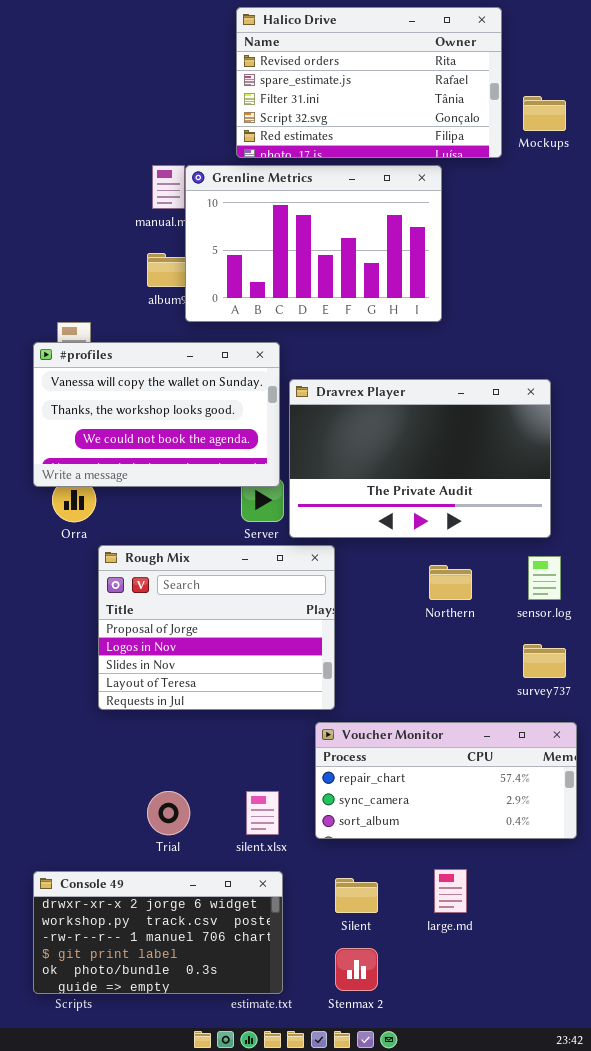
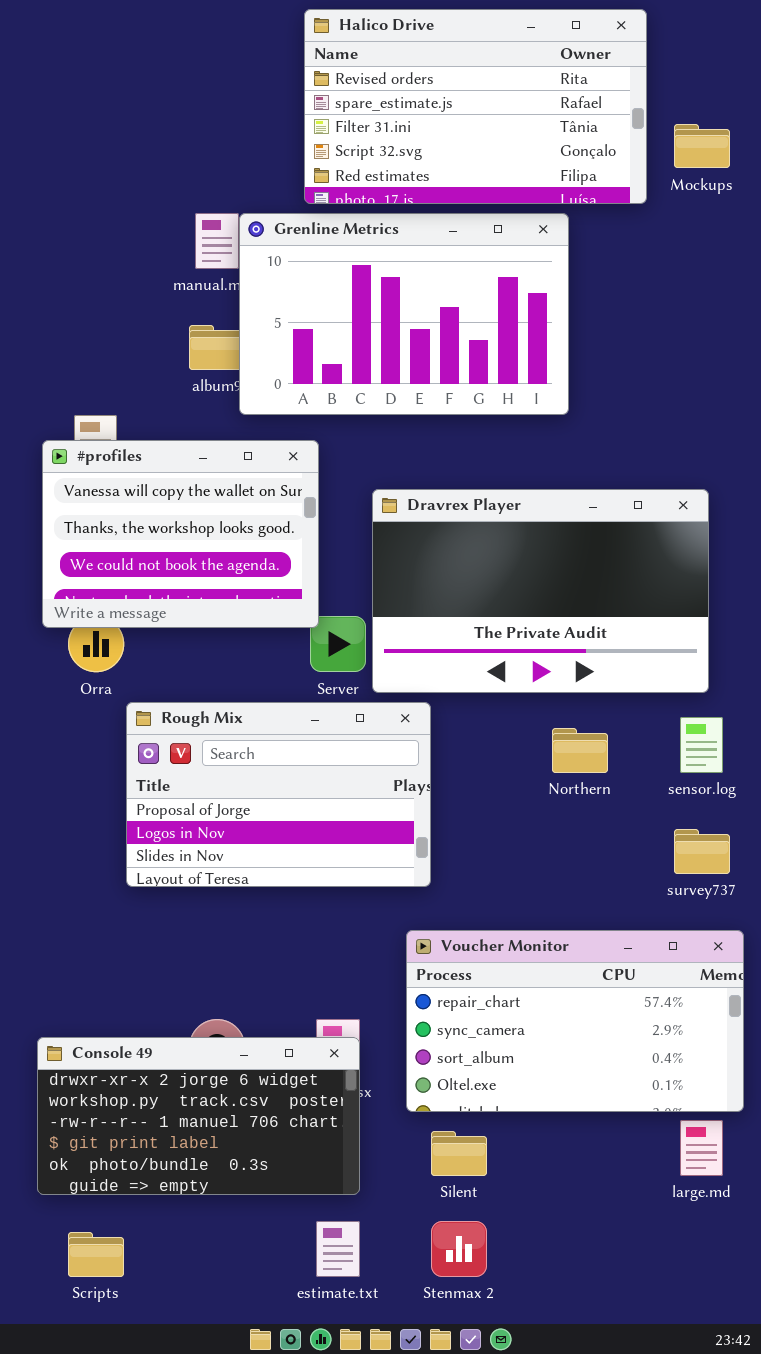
#profiles: [33,342,280,487] -> [42,440,319,628], resized
Rough Mix: [98,545,335,710] -> [126,702,431,887], resized
Voucher Monitor: [315,722,577,839] -> [406,930,744,1112], resized
large.md: [434,869,467,913] -> [680,1120,723,1176], moved
Console 49: [33,871,283,994] -> [37,1037,360,1195], moved

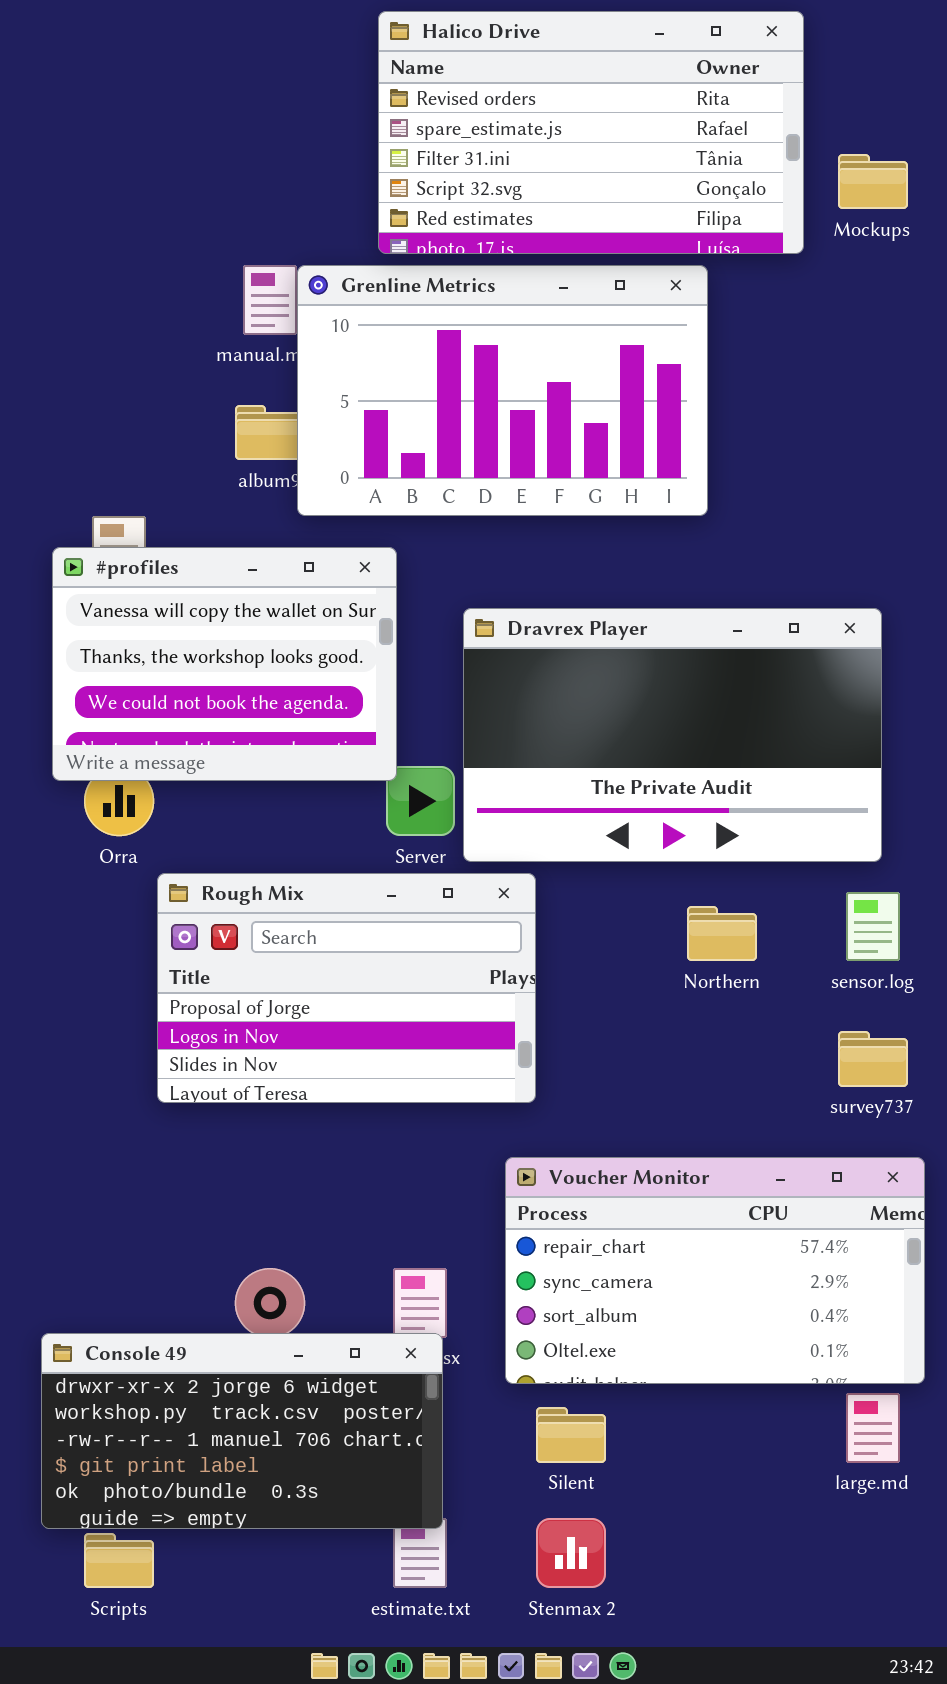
Console 49: [37,1037,360,1195] -> [41,1333,443,1529], moved

